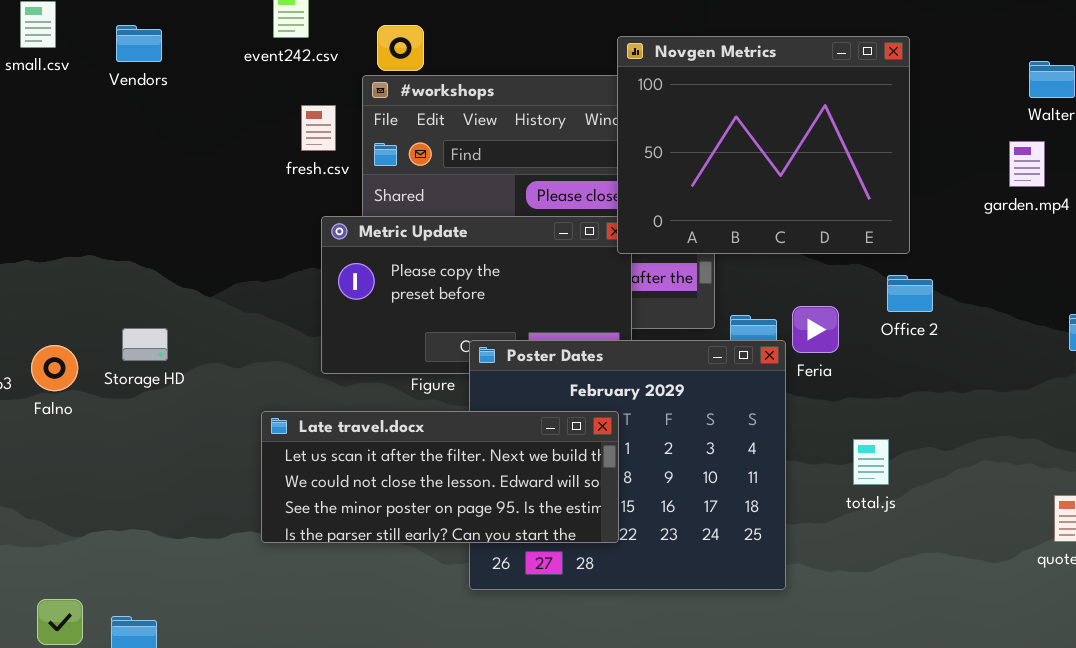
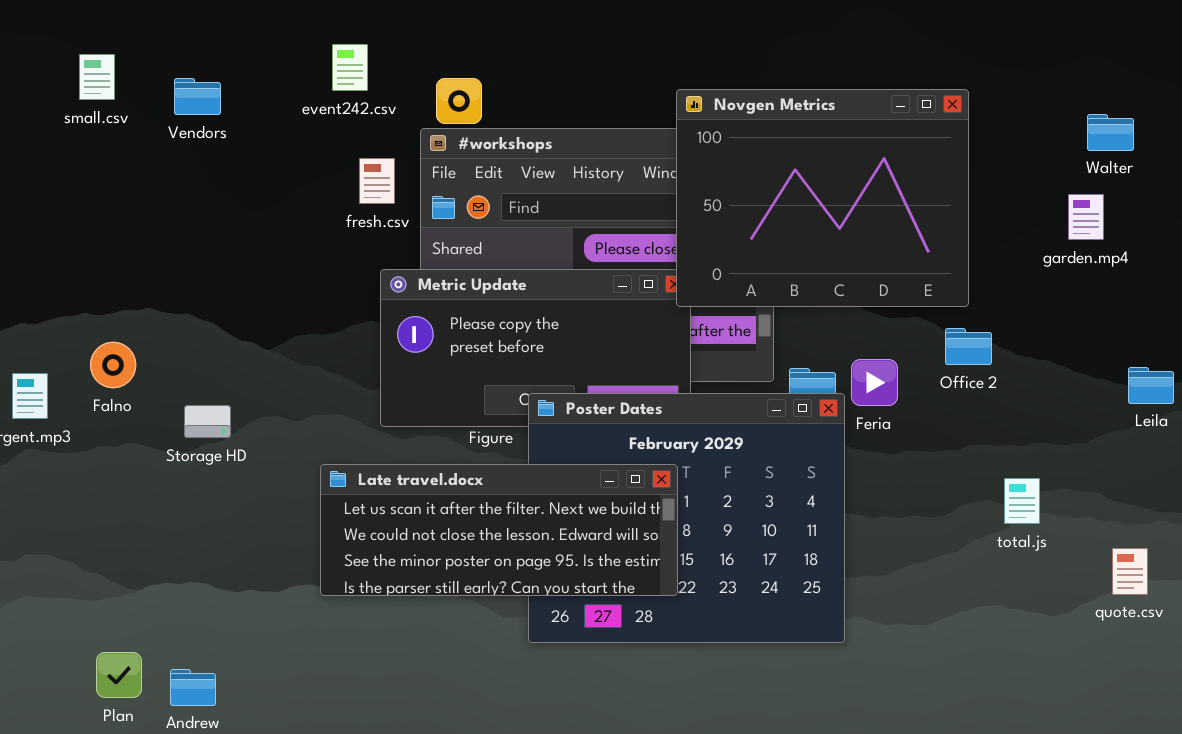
Storage HD: [122,328,168,361] -> [184,405,231,438], moved
Falno: [31,345,78,391] -> [90,342,136,388], moved
total.js: [853,439,889,485] -> [1004,478,1040,524], moved

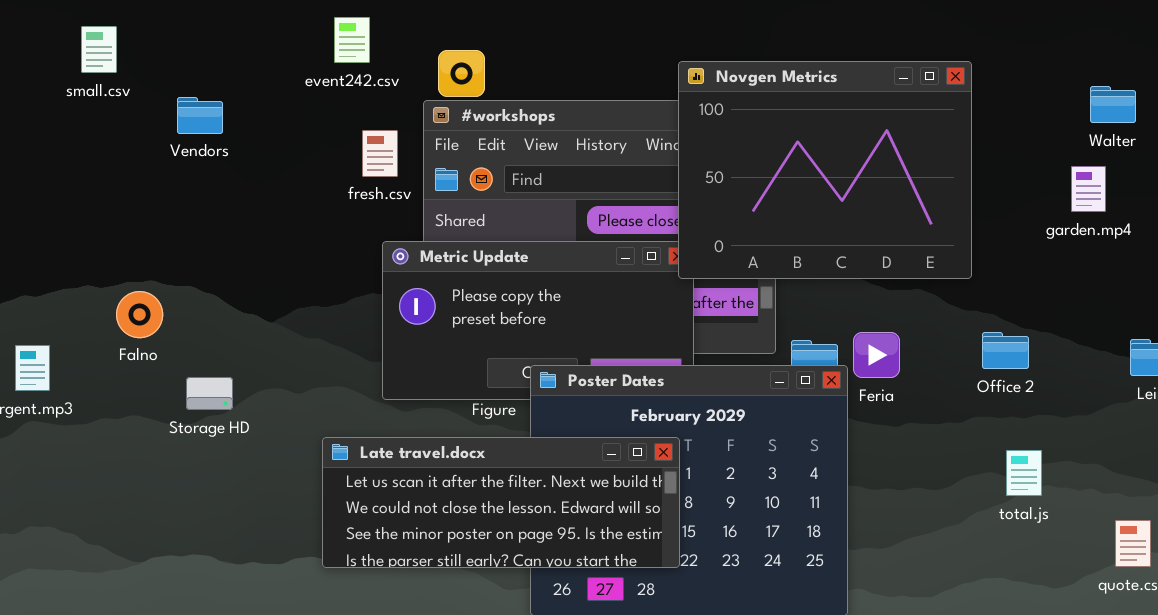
Vendors: [174,78,221,115] -> [177,97,223,134], moved
Office 2: [945,328,992,365] -> [982,332,1029,369], moved
Falno: [90,342,136,388] -> [116,291,163,338], moved

